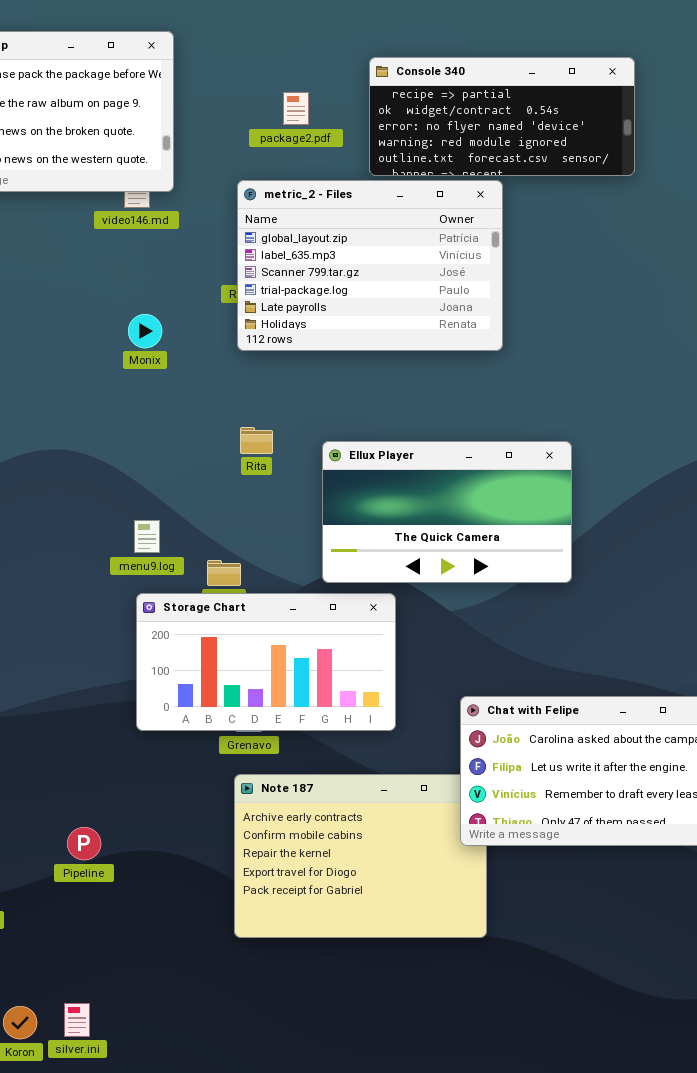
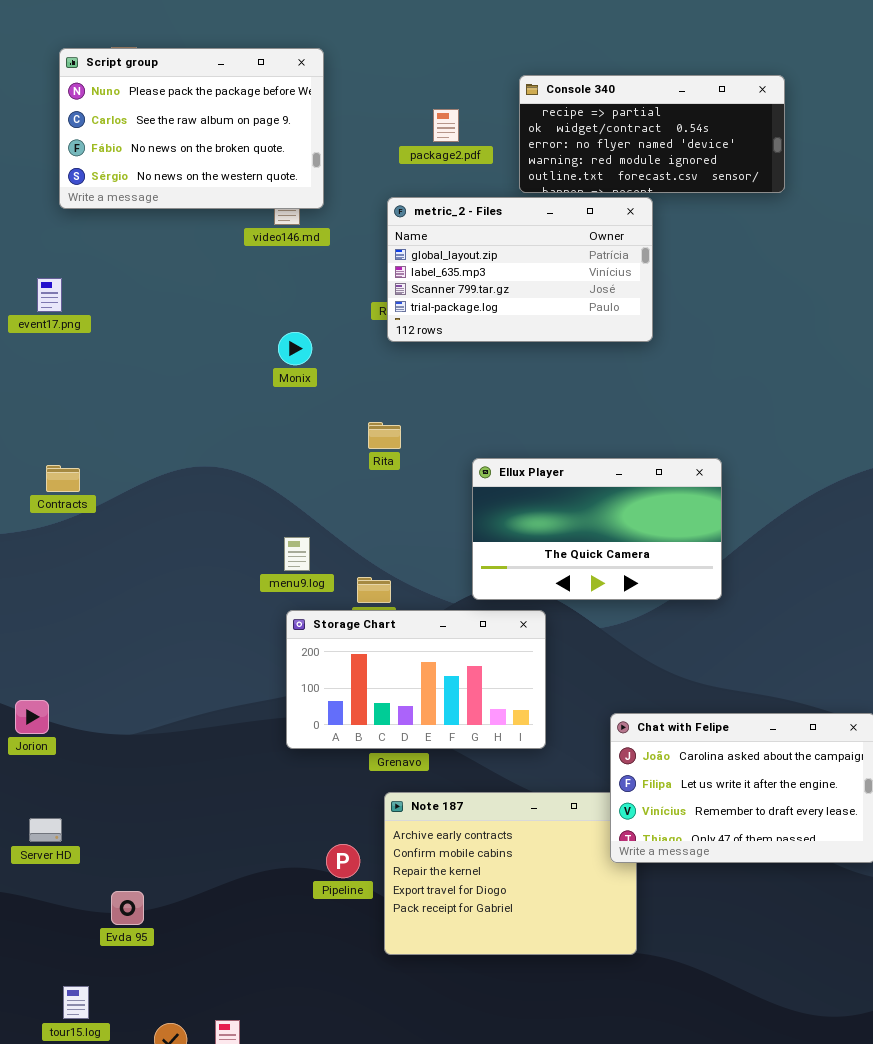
metric_2 - Files: [237,180,503,351] -> [387,197,653,342], resized
Rita: [240,427,273,454] -> [368,422,401,449], moved
Pipeline: [67,827,101,860] -> [326,844,360,878], moved

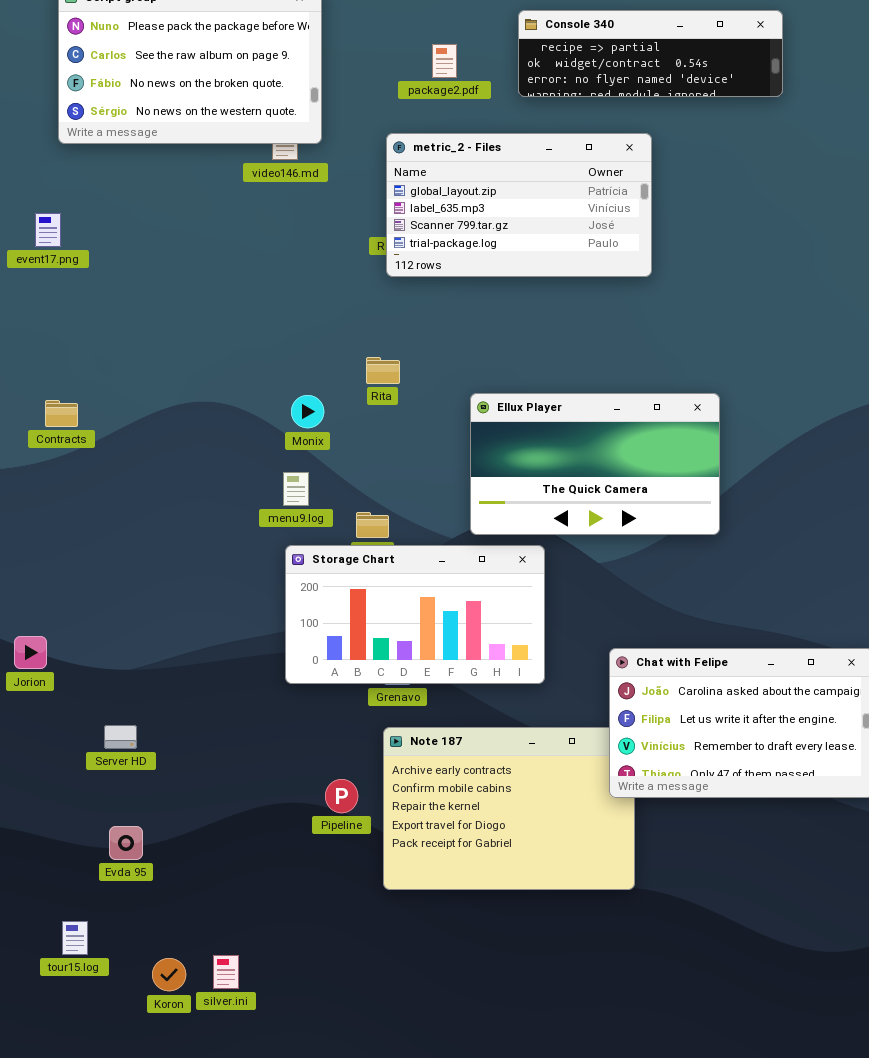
Console 340: [519,75,785,193] -> [518,10,783,97], resized
Monix: [278,332,312,365] -> [291,395,324,428], moved
Server HD: [29,818,62,842] -> [104,725,137,749], moved

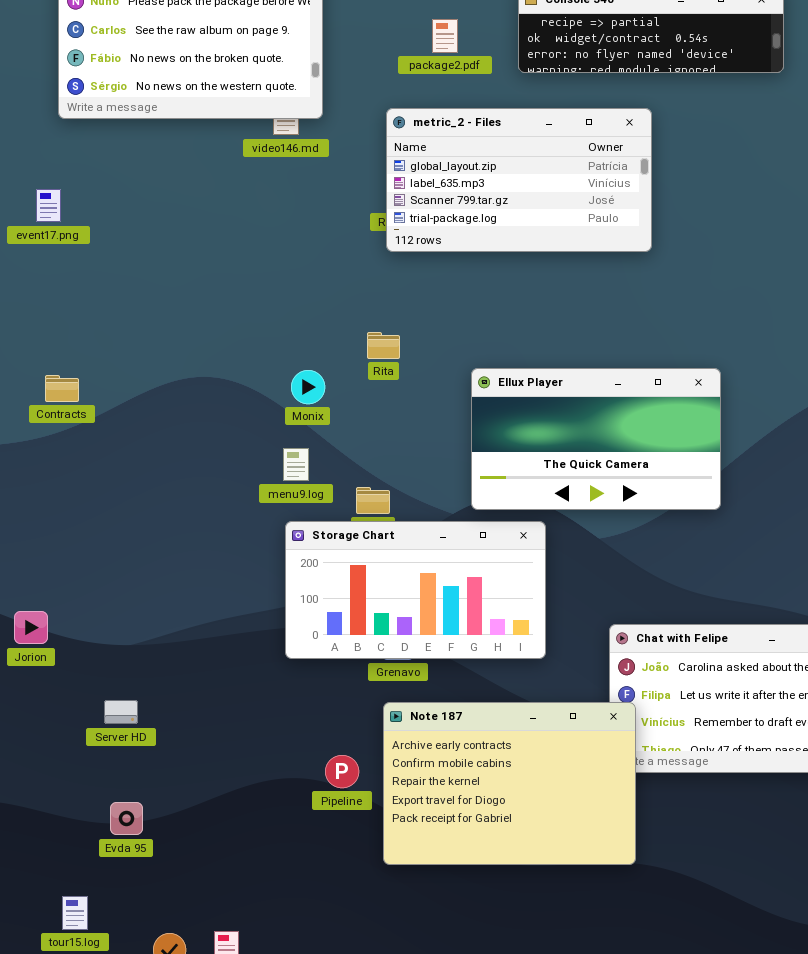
Note 187: [383,727,635,890] -> [383,702,636,865], raised

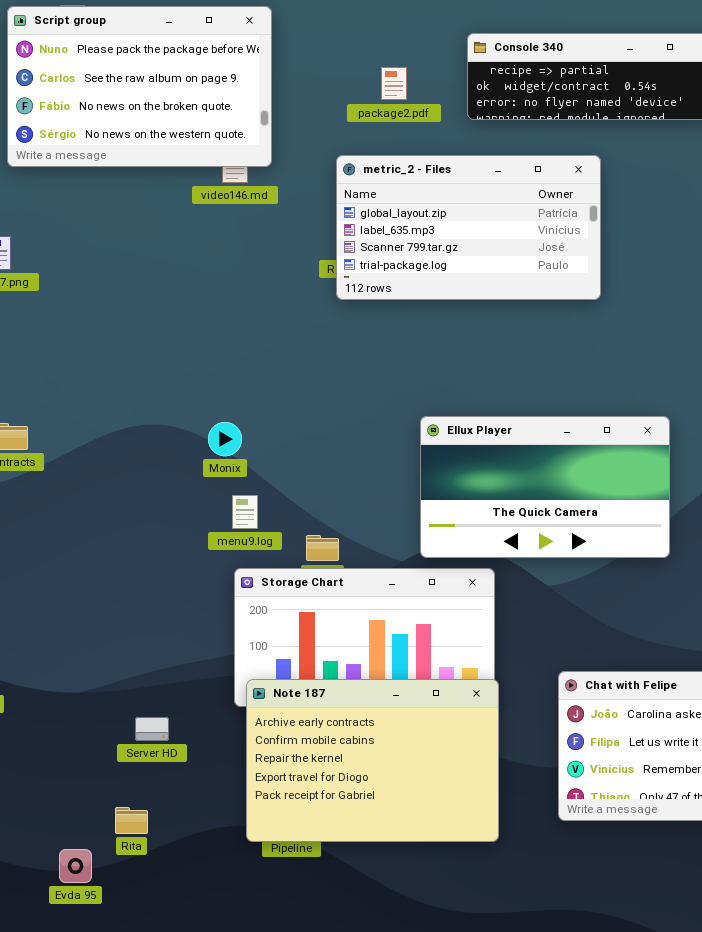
Rita: [367,332,400,359] -> [115,807,148,834], moved
Monix: [291,370,325,404] -> [208,422,242,456], moved
Server HD: [104,700,138,724] -> [135,717,169,741], moved
Note 187: [383,702,636,865] -> [246,679,499,842], moved

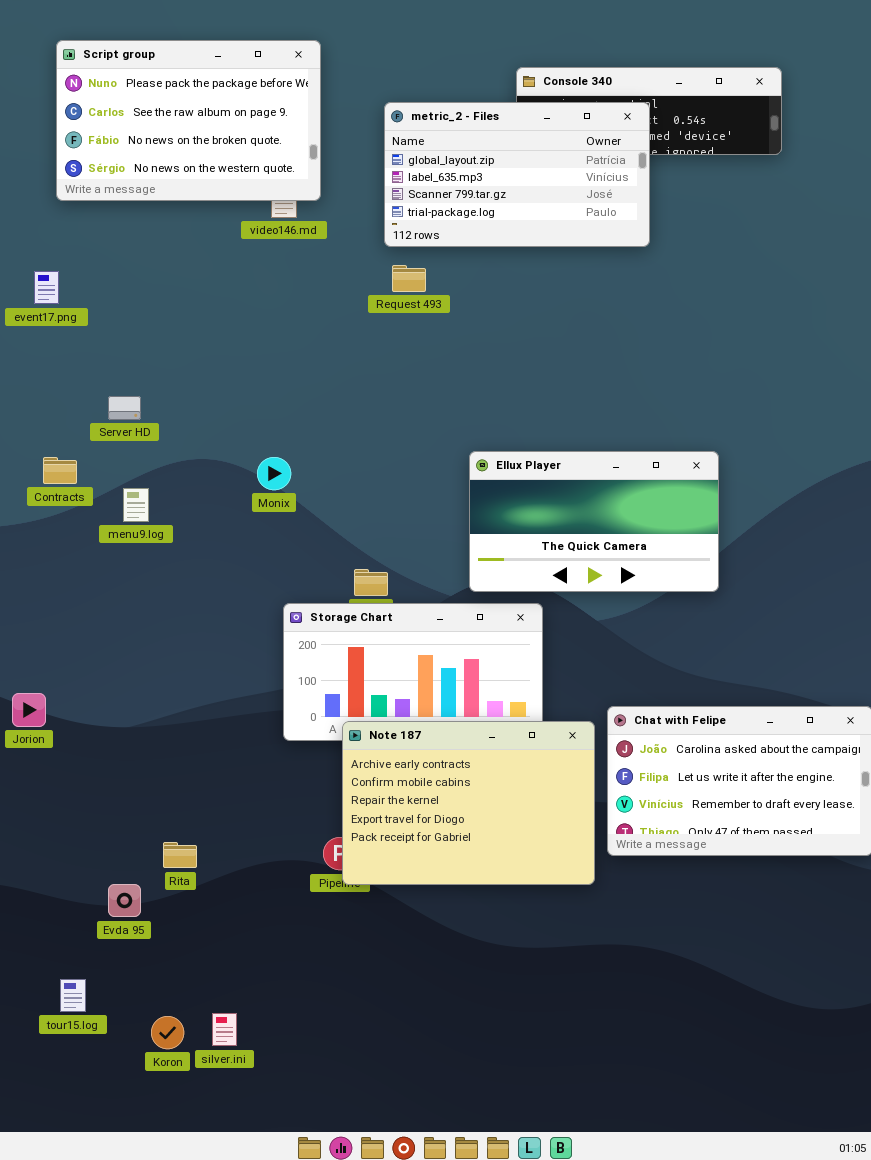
metric_2 - Files: [336,155,601,300] -> [384,102,650,247], moved
menu9.log: [232,495,258,529] -> [123,488,149,522], moved
Note 187: [246,679,499,842] -> [342,721,595,885], moved
Server HD: [135,717,169,741] -> [108,396,141,420], moved

